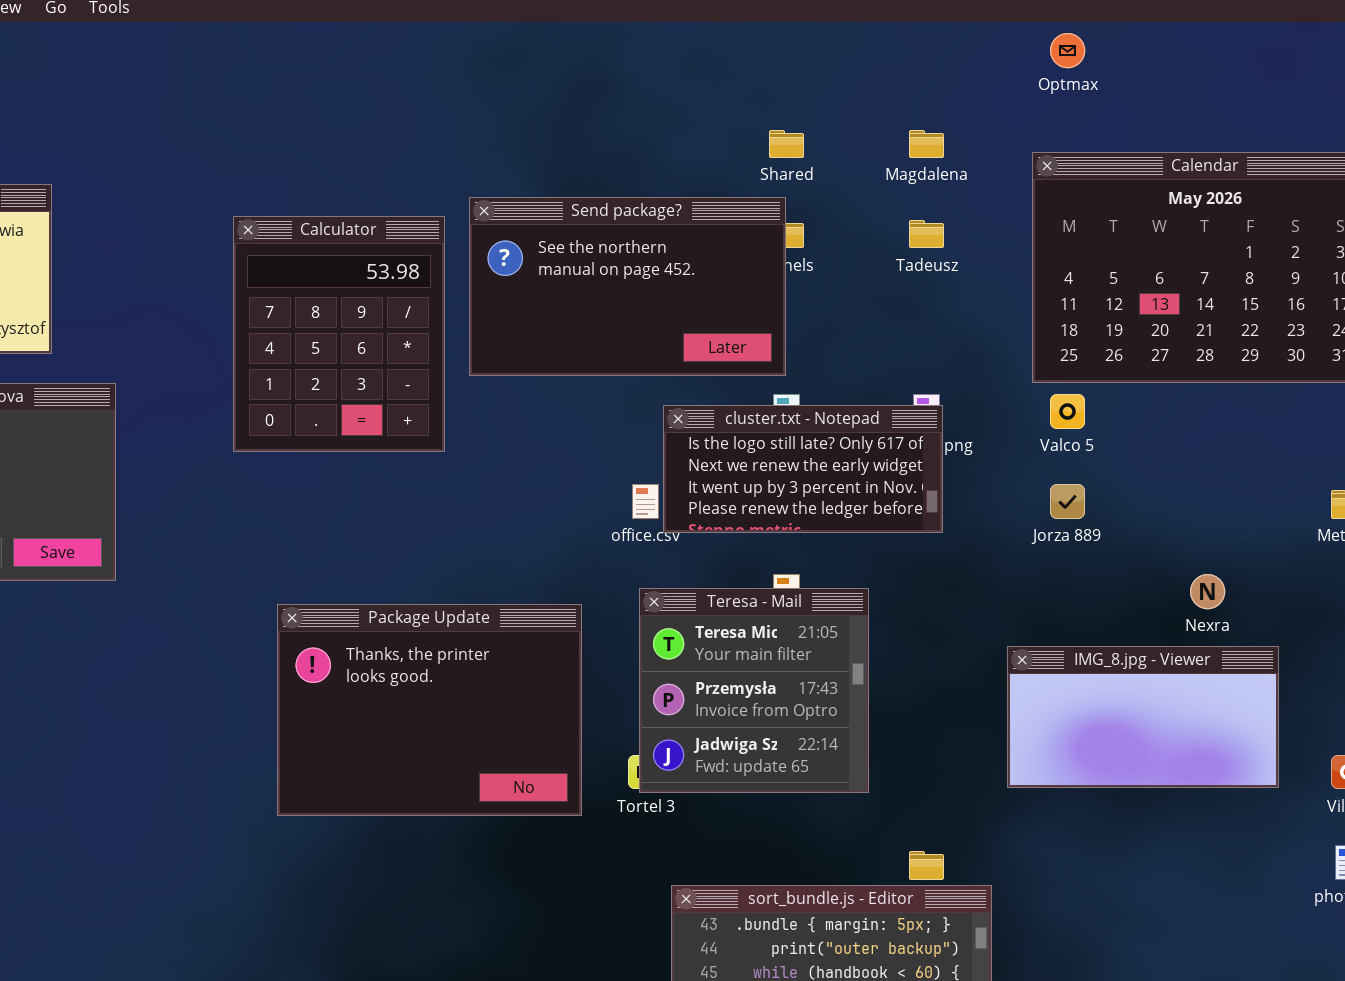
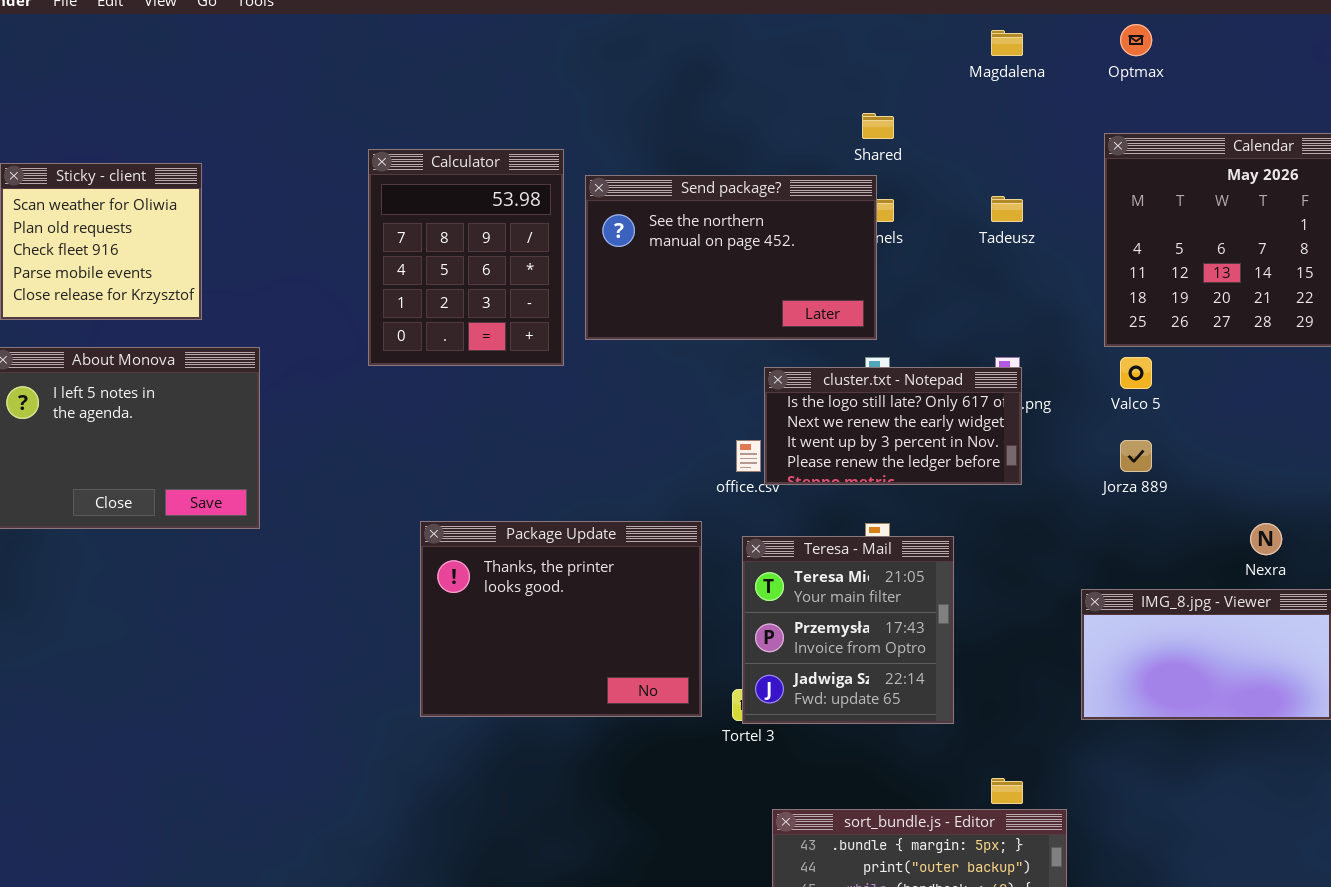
Magdalena: [909,130,944,158] -> [991,30,1023,56], moved
Calculator: [233,216,445,452] -> [368,149,564,366], moved
Package Update: [277,604,582,816] -> [420,521,702,717], moved

